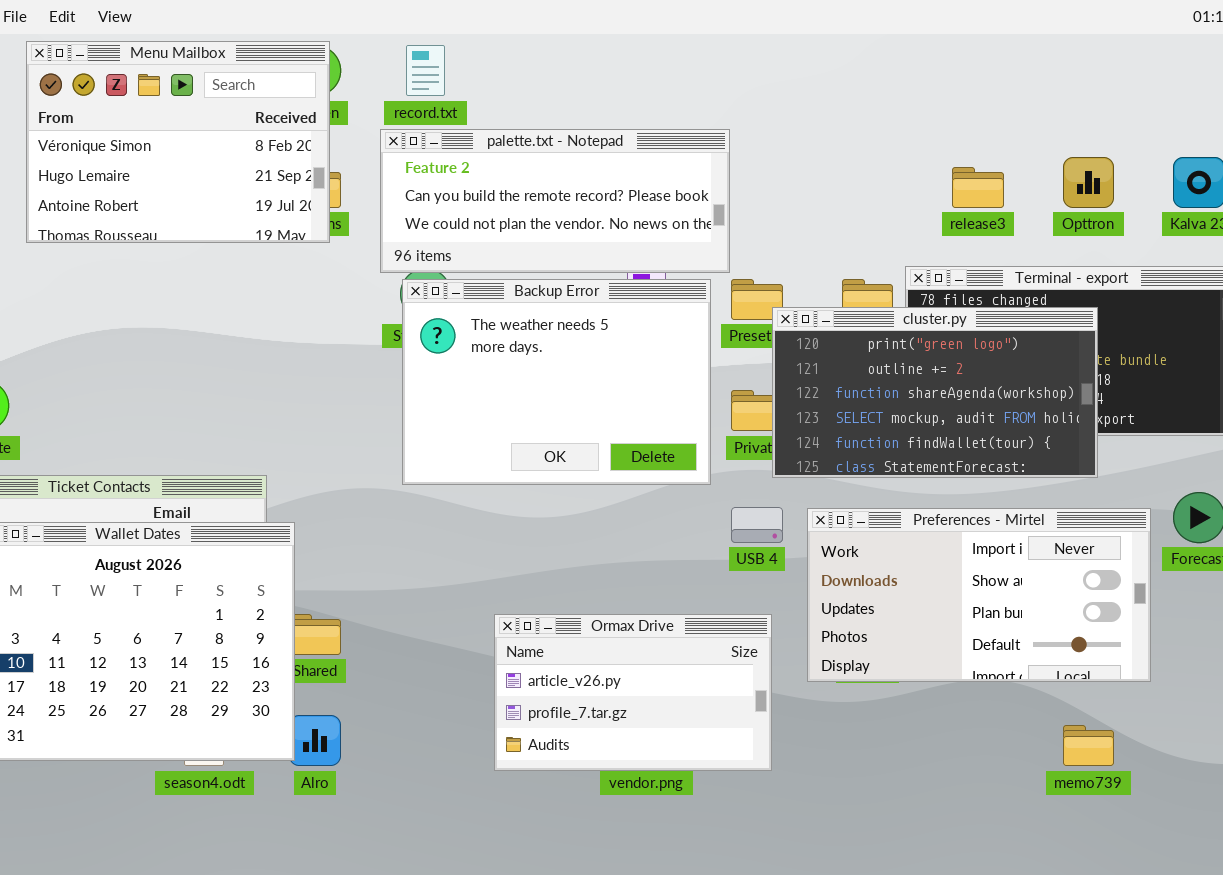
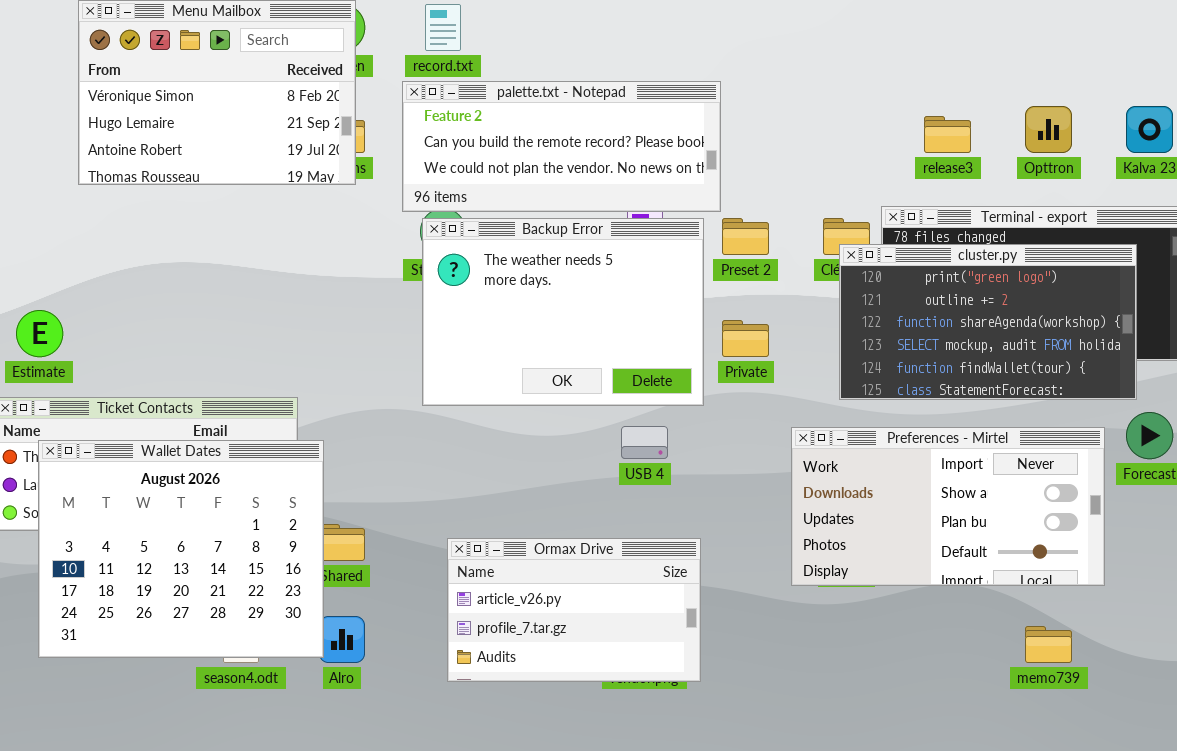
cluster.py: [772,307,1098,478] -> [839,244,1137,400], moved
USB 4: [731,507,783,543] -> [621,426,668,459], moved
Ormax Drive: [494,614,772,771] -> [447,538,701,682], moved

